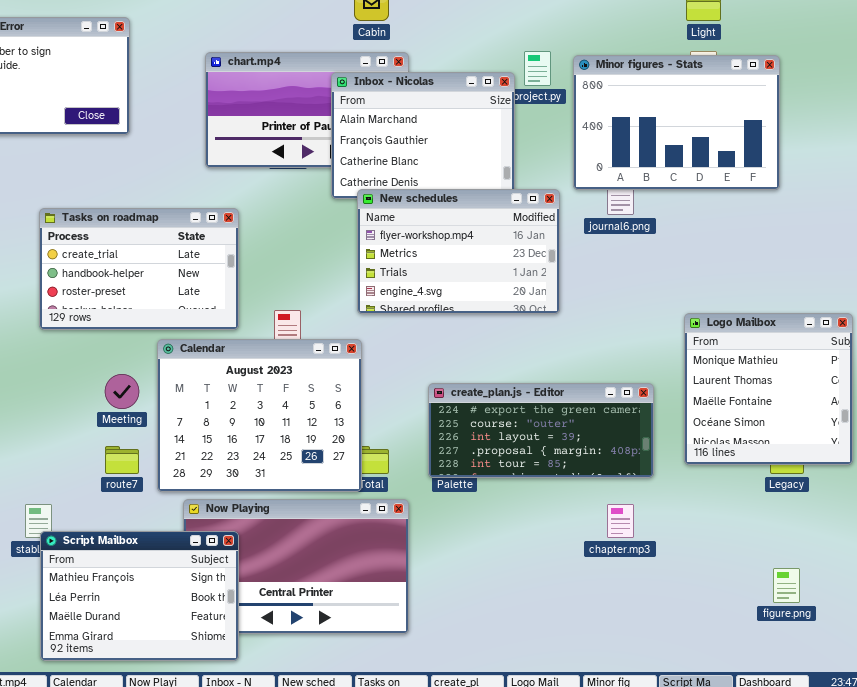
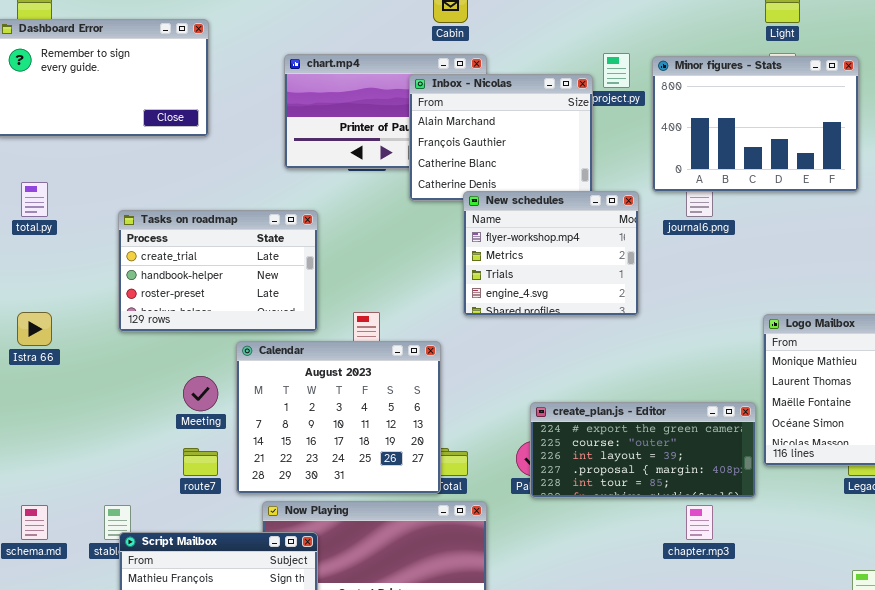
New schedules: [357,189,560,314] -> [463,191,639,316], resized
create_plan.js - Editor: [428,383,654,478] -> [530,402,756,498], moved

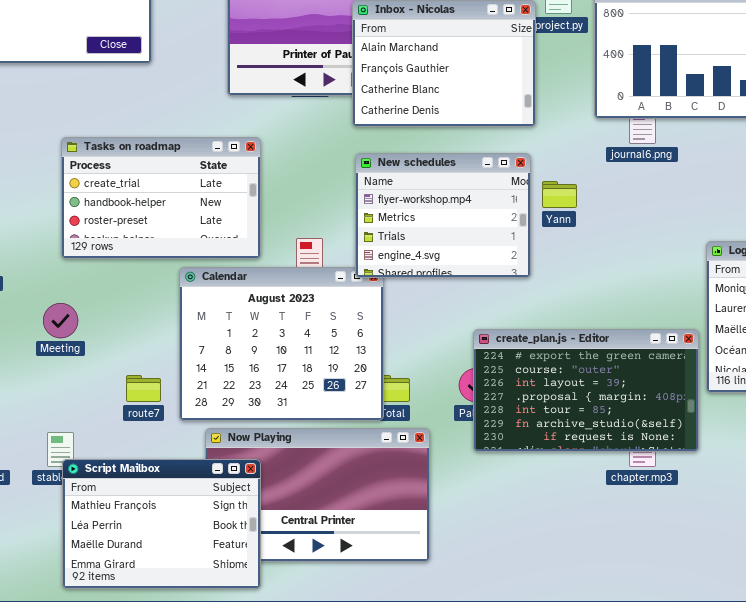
New schedules: [463,191,639,316] -> [355,153,531,278], moved
Meeting: [183,376,218,411] -> [43,303,78,338], moved
create_plan.js - Editor: [530,402,756,498] -> [473,329,699,452], resized

